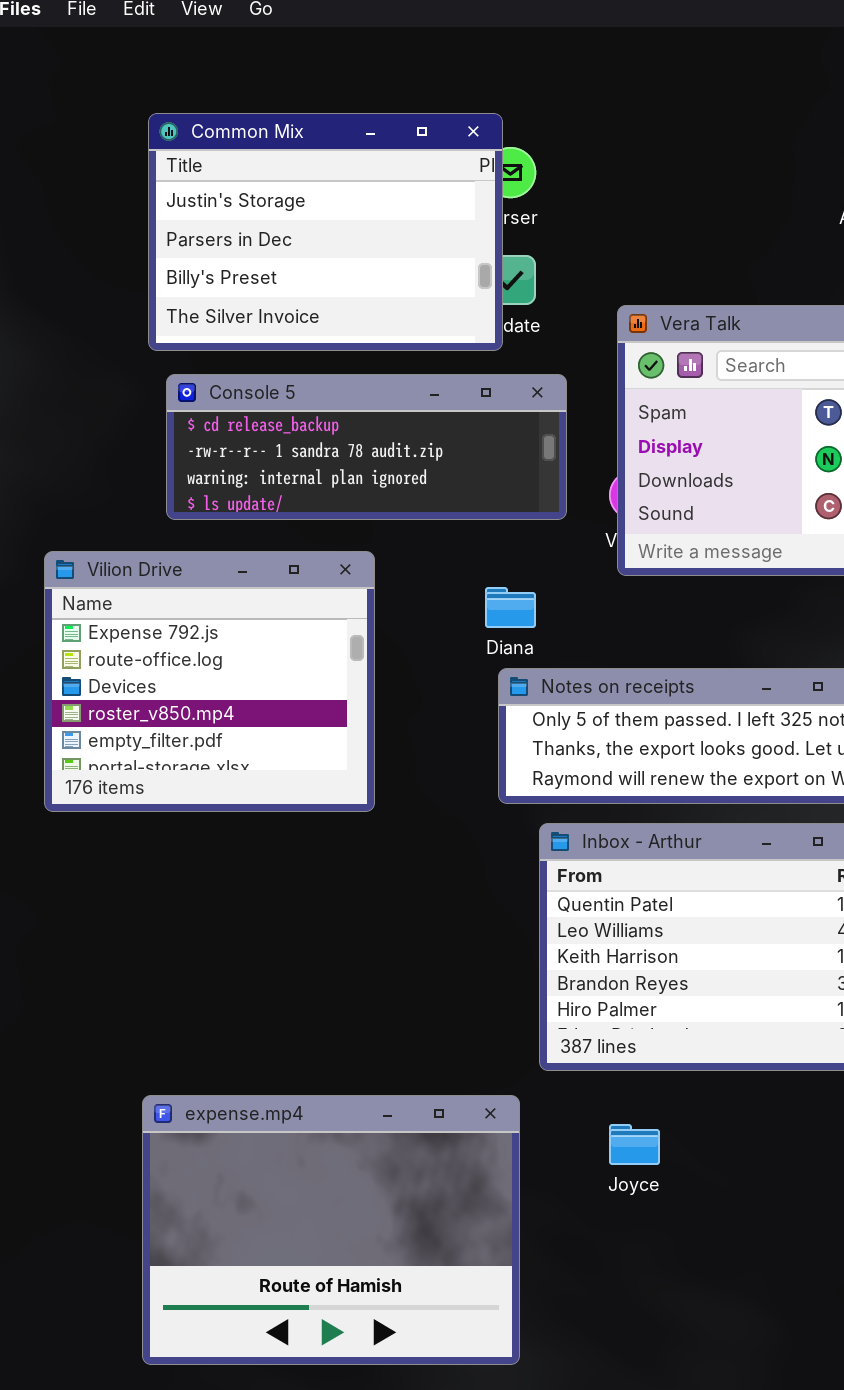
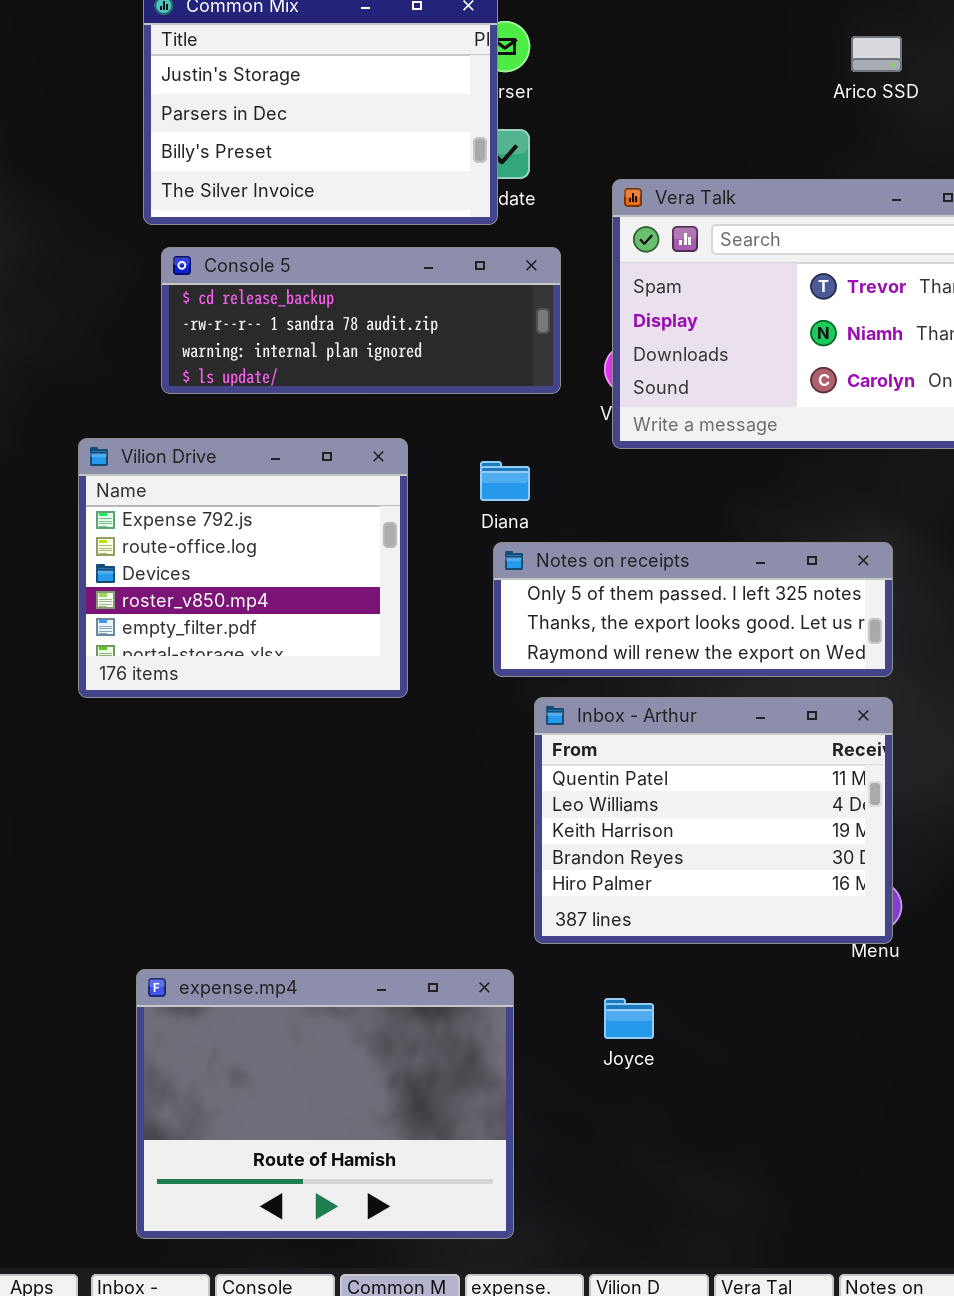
Vilion Drive: [44,551,375,812] -> [78,438,408,698], moved

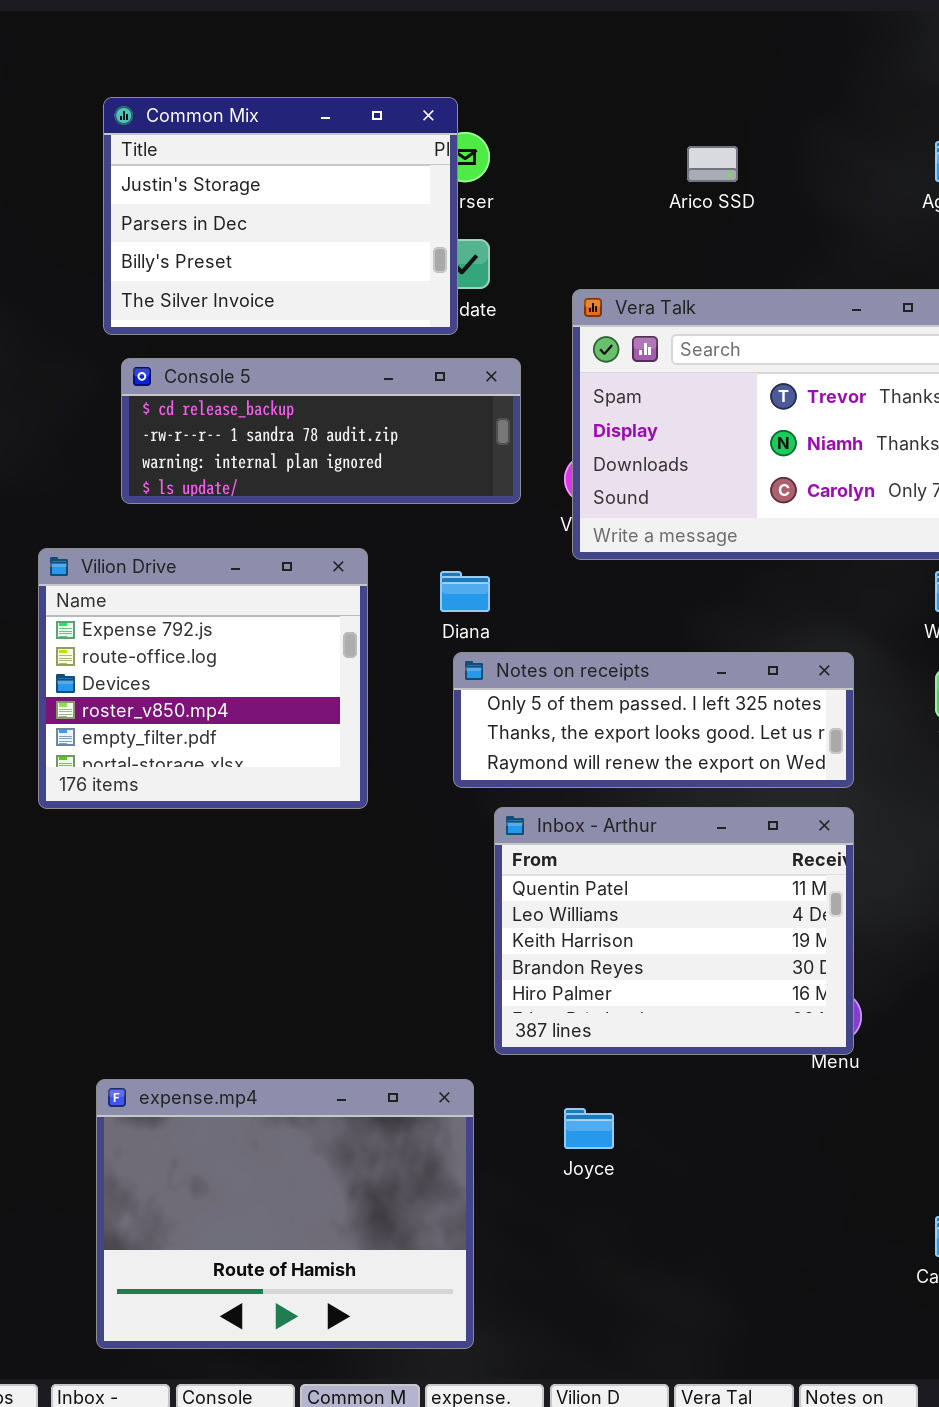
Arico SSD: [851,36,902,72] -> [687,146,738,182], moved

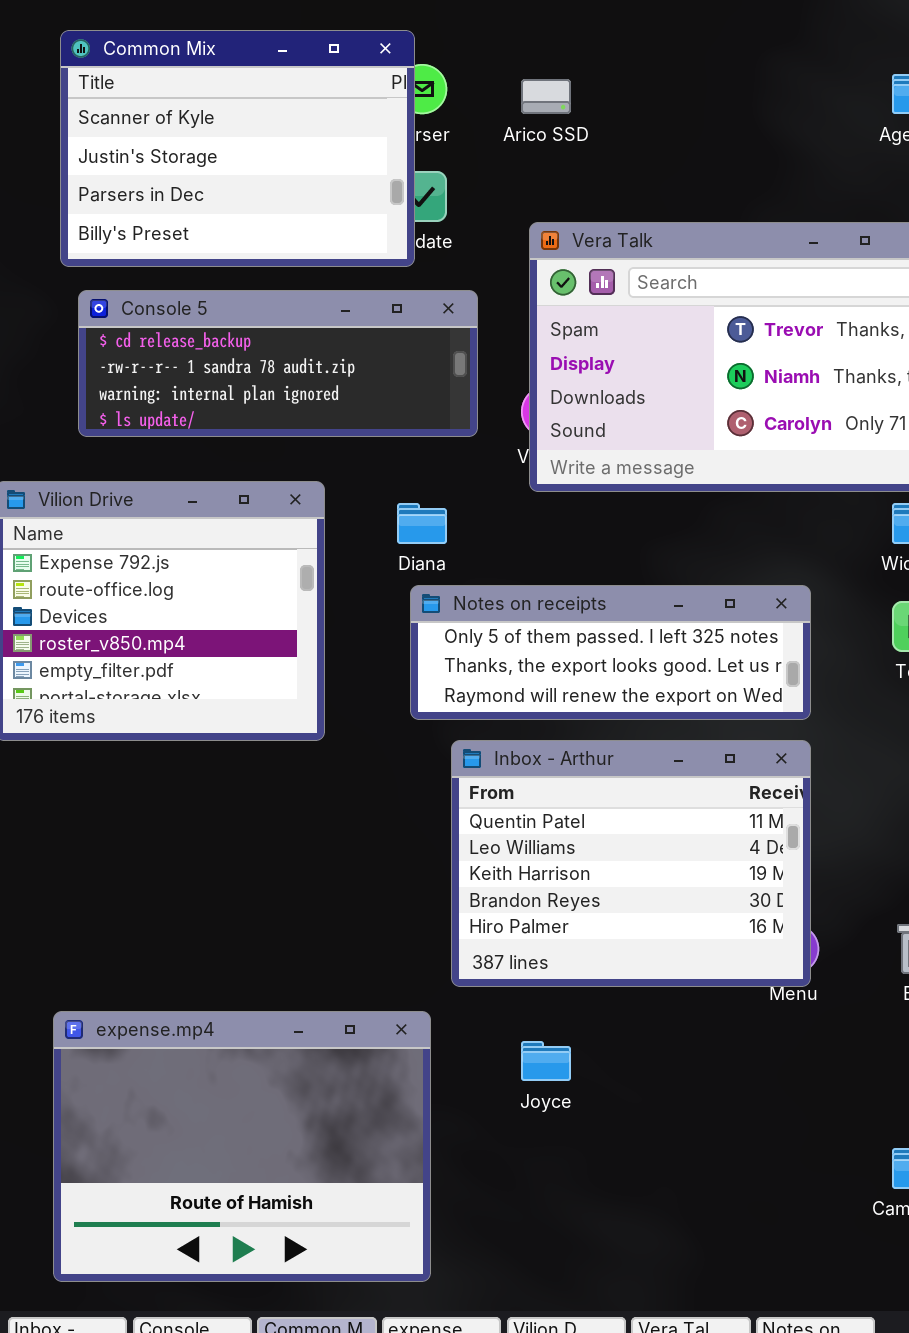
Common Mix: [103,97,458,335] -> [60,30,415,267], scrolled up 1 row
Arico SSD: [687,146,738,182] -> [521,79,571,114], moved

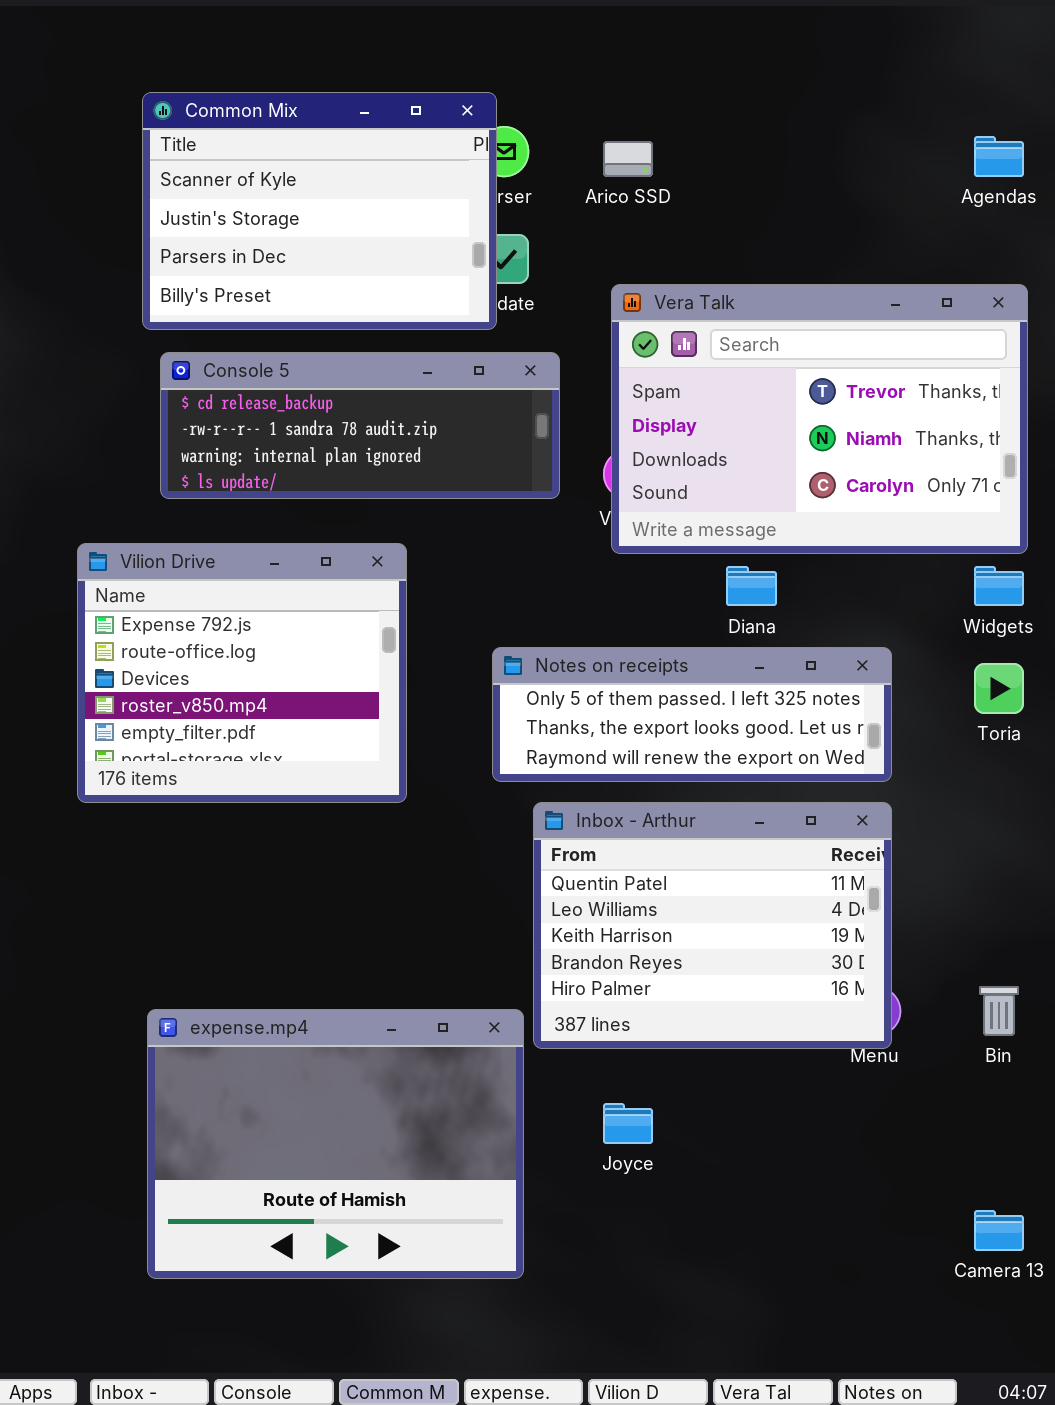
Diana: [397,503,447,544] -> [726,566,777,606], moved
expense.mp4: [53,1011,431,1282] -> [147,1009,524,1279], moved

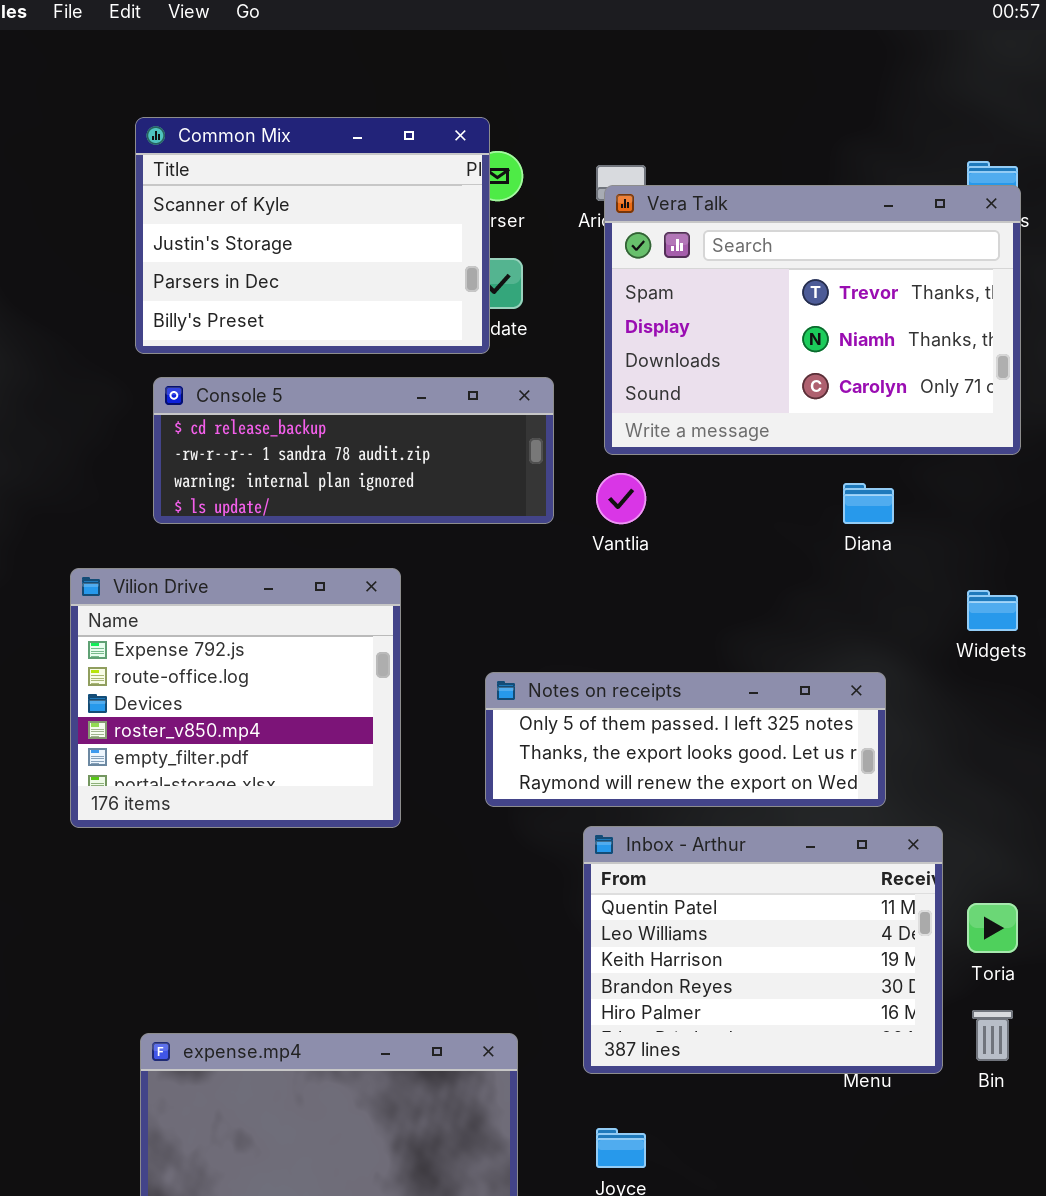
Vera Talk: [611,284,1028,554] -> [604,185,1021,455], moved
Diana: [726,566,777,606] -> [843,483,894,524], moved
Toria: [974,663,1024,714] -> [967,903,1018,953], moved
Inbox - Arthur: [533,802,892,1049] -> [583,826,943,1074], moved

